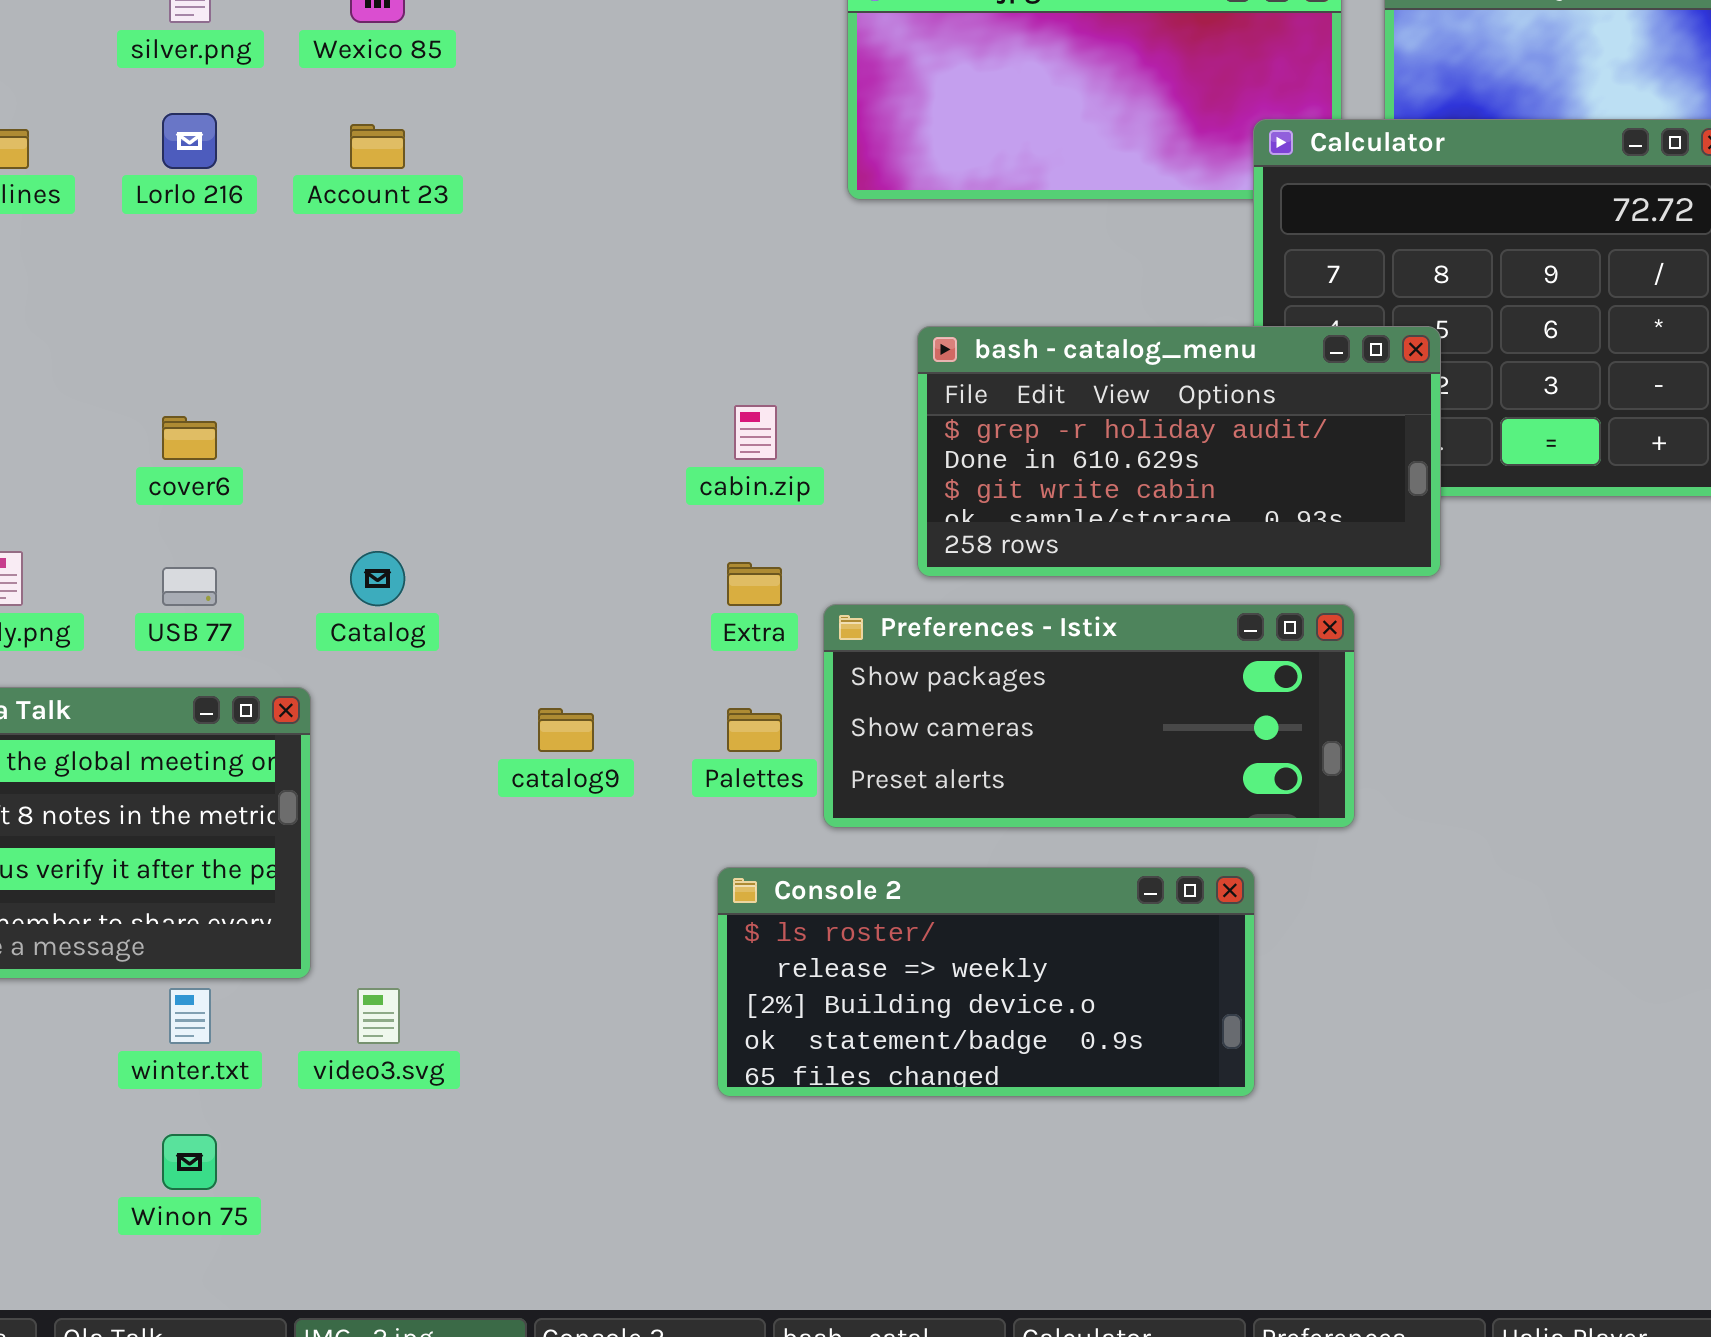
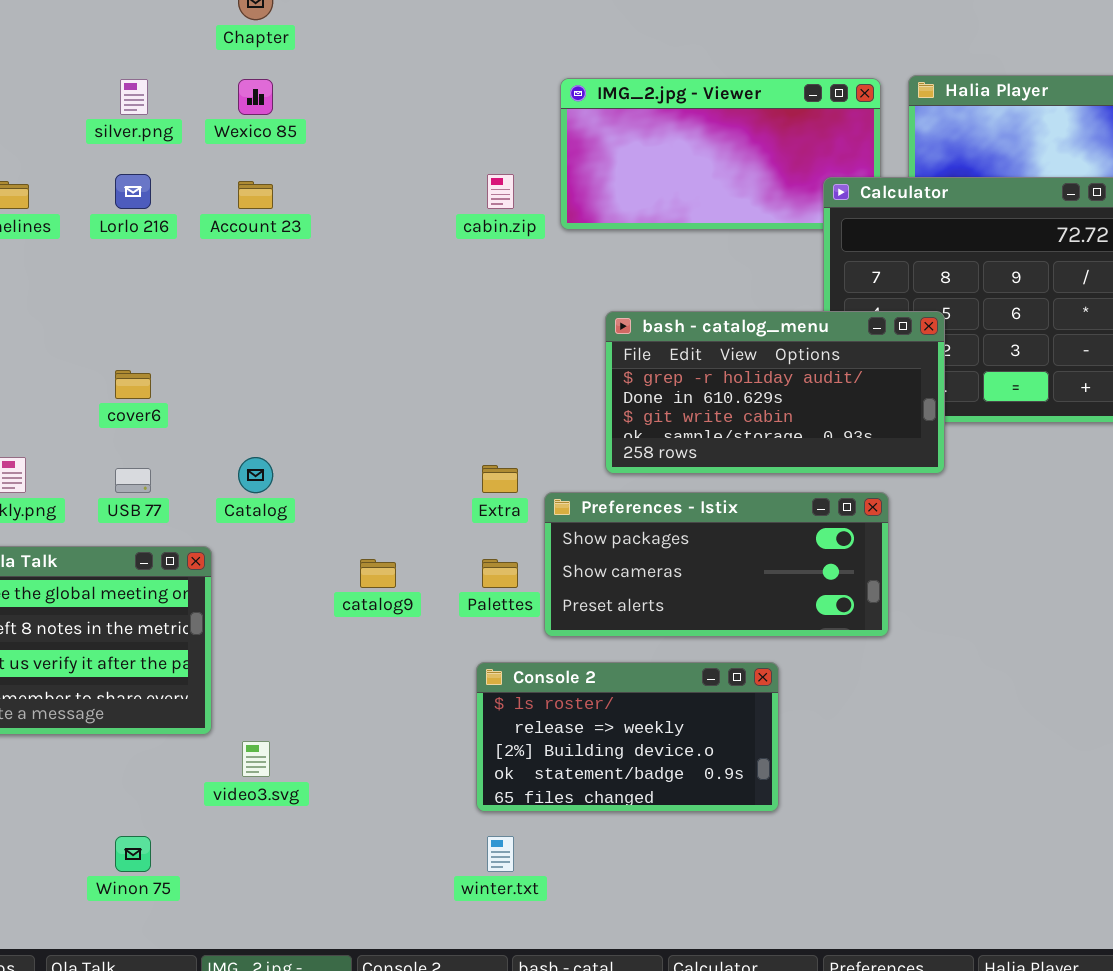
cabin.zip: [734,405,777,460] -> [487,174,514,209], moved
Console 2: [717,867,1255,1097] -> [476,662,779,812], resized
winter.txt: [169,988,211,1044] -> [487,836,514,872], moved

